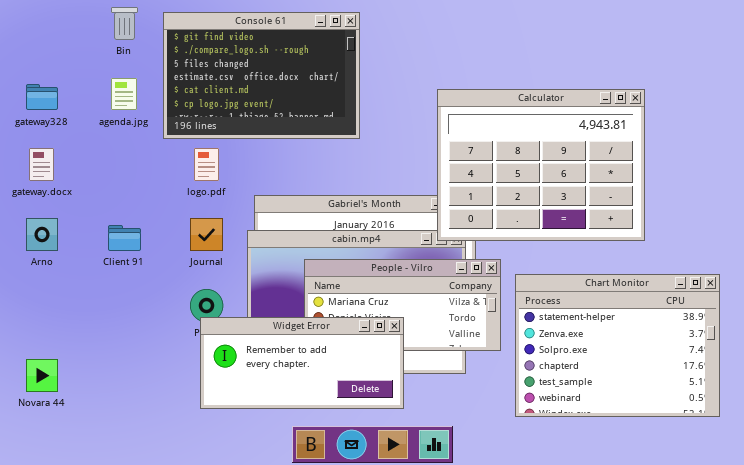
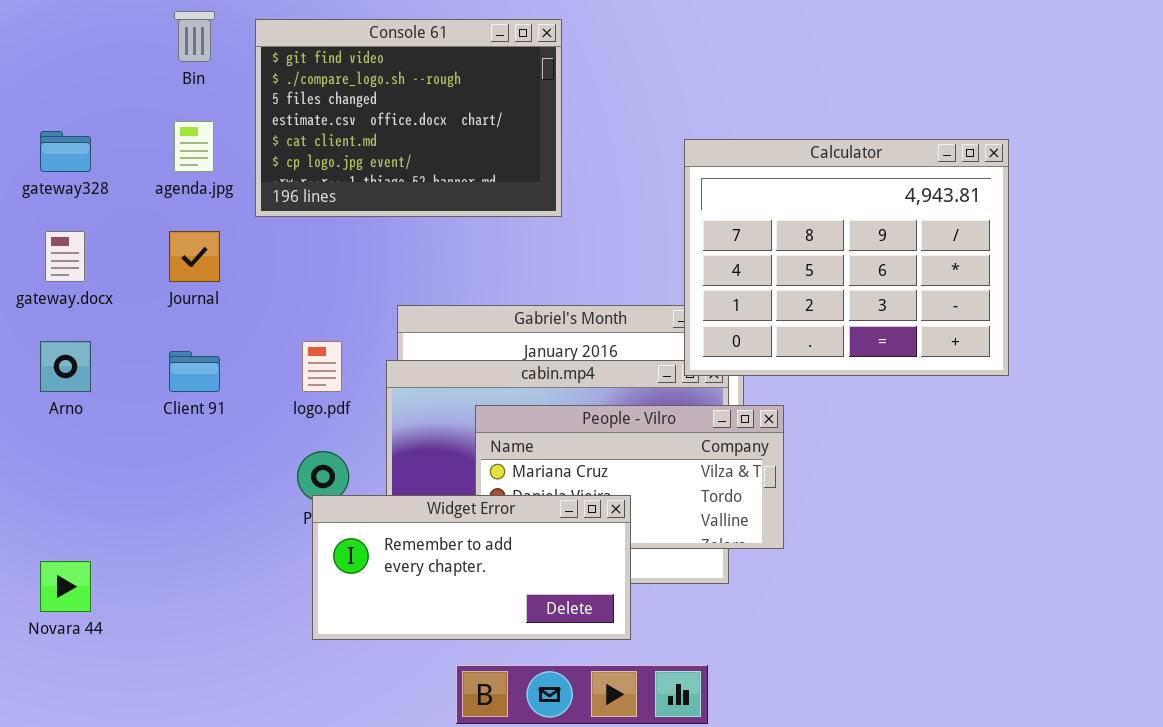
logo.pdf: [194,148,219,181] -> [302,341,342,392], moved
Journal: [190,218,223,251] -> [169,231,220,282], moved
Chart Monitor: [515,274,720,417] -> none, closed

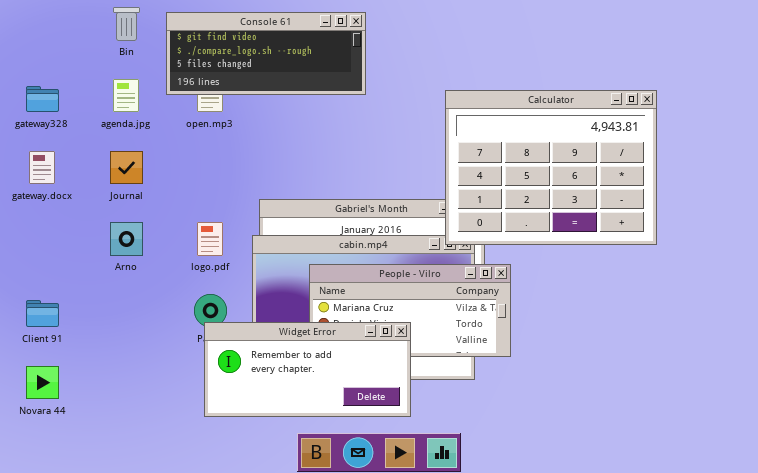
Console 61: [255,19,562,217] -> [166,12,366,95], resized
Arno: [40,341,91,392] -> [110,222,143,256], moved
Client 91: [169,351,220,392] -> [26,300,59,327], moved

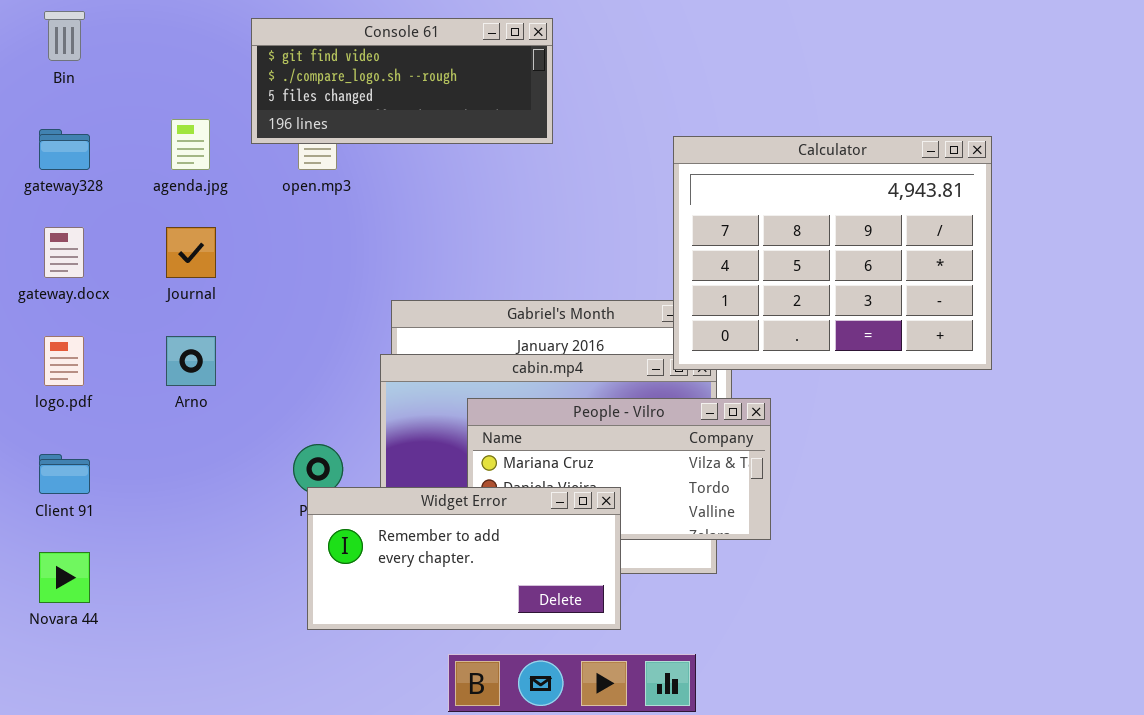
Bin: [113,7,140,41] -> [44,11,85,61], moved
logo.pdf: [197,222,223,256] -> [44,336,84,386], moved

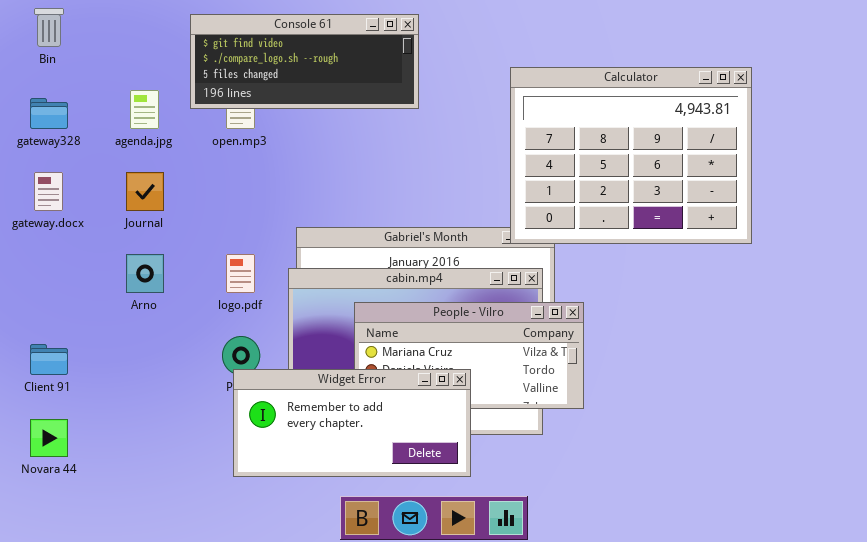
Calculator: [673,136,992,370] -> [510,67,752,244], moved
logo.pdf: [44,336,84,386] -> [226,254,255,293], moved

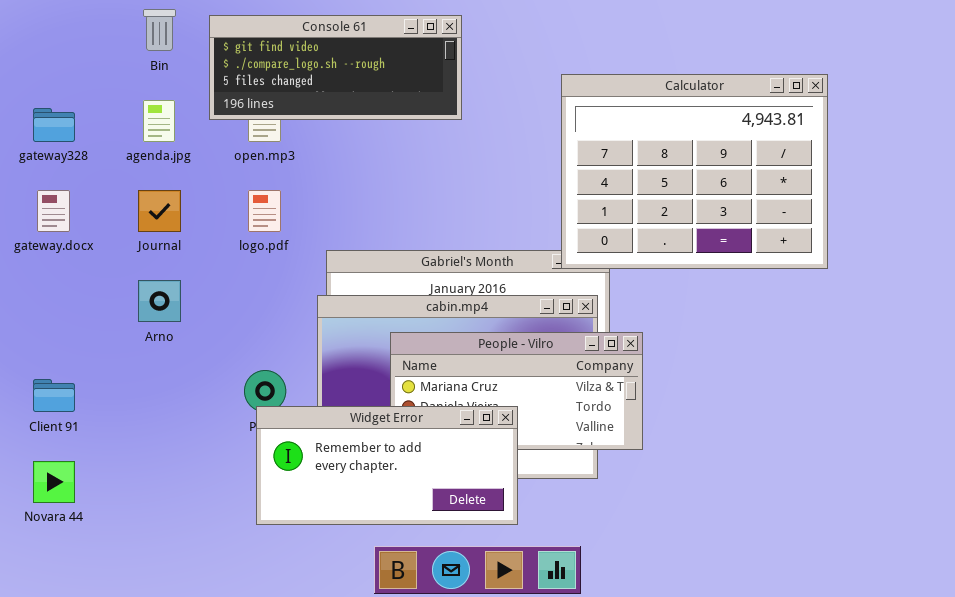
Bin: [34,8,64,47] -> [143,9,176,51], moved
logo.pdf: [226,254,255,293] -> [248,190,281,232], moved

